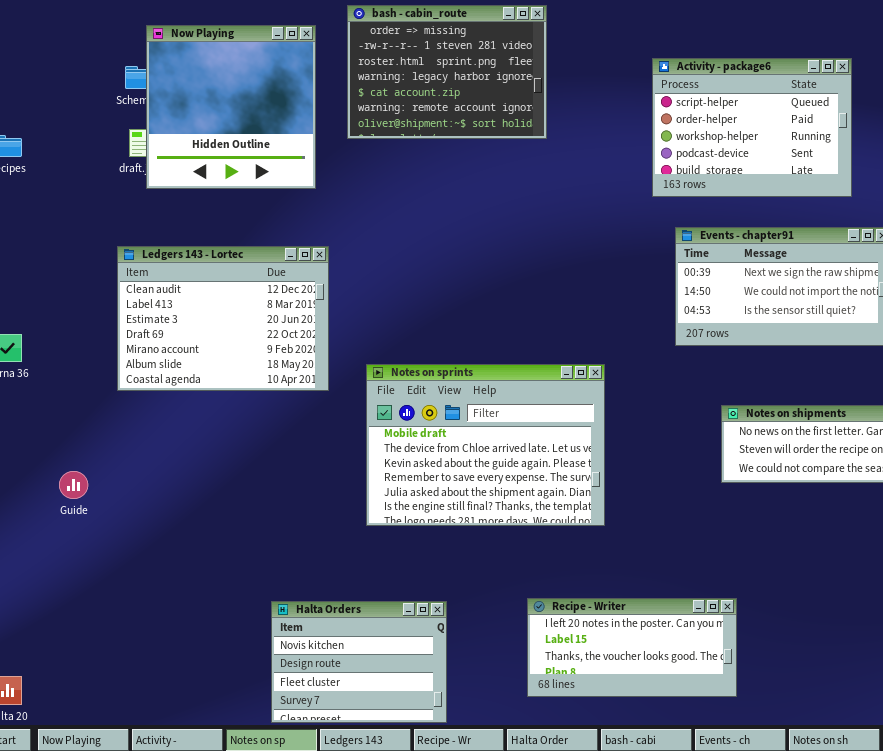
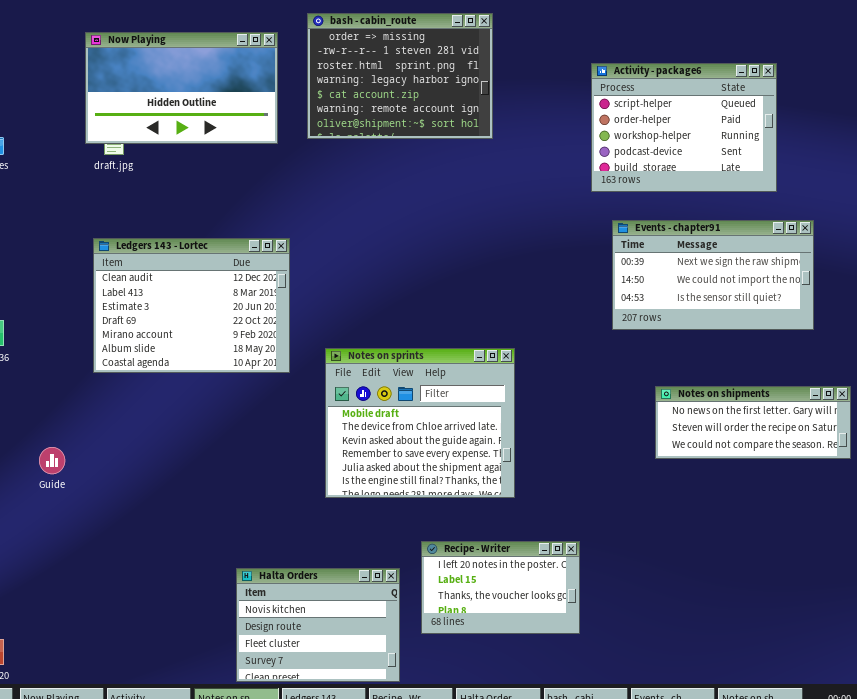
Now Playing: [146,25,316,189] -> [85,32,278,144], resized
Notes on sprints: [366,364,605,526] -> [325,348,515,498], resized
Recipe - Writer: [527,598,737,697] -> [421,541,580,634], moved, resized

